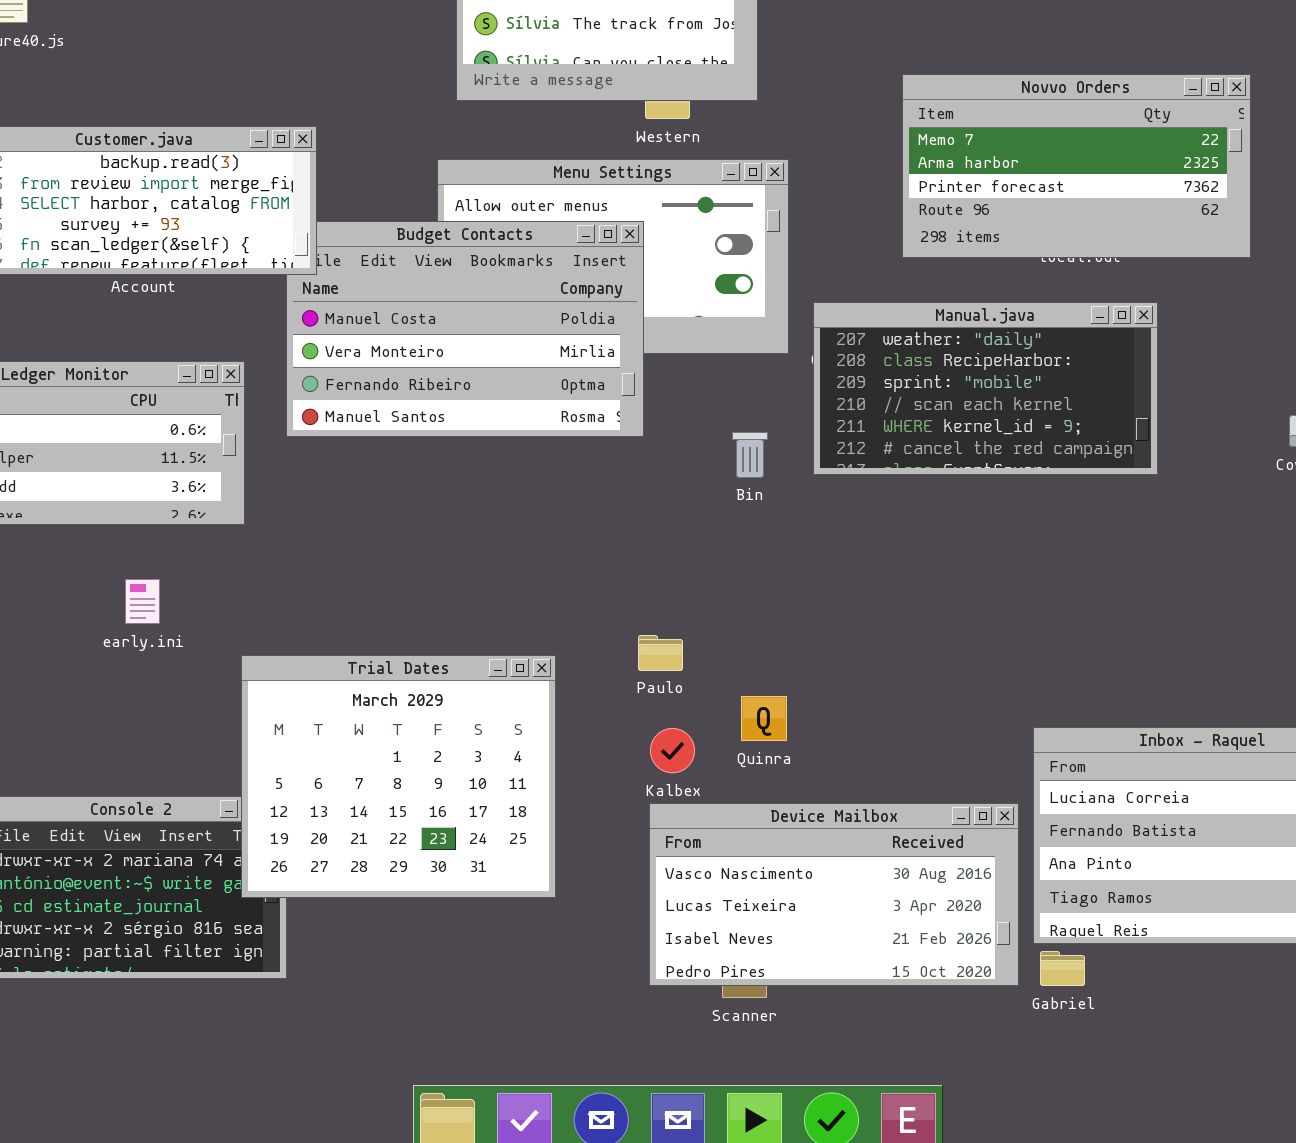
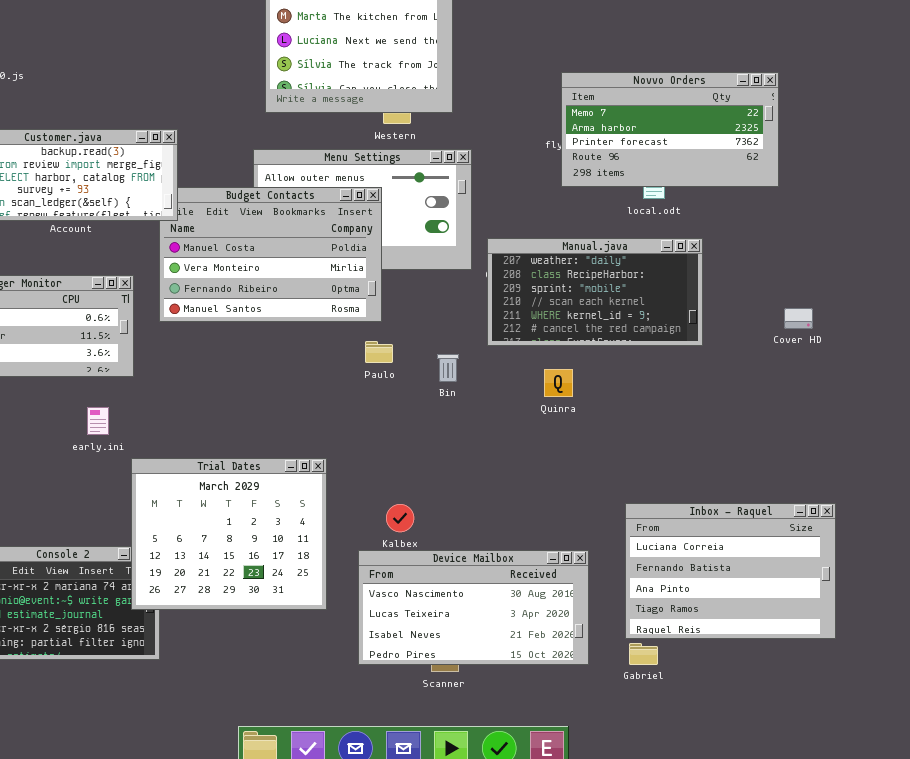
Novvo Orders: [902,74,1251,258] -> [561,72,779,187], moved
Bin: [732,432,768,478] -> [437,354,459,382], moved
early.ini: [125,579,160,624] -> [87,407,109,435], moved
Paulo: [638,635,683,671] -> [365,341,393,363], moved
Quinra: [741,696,787,741] -> [544,369,573,397], moved
Device Mailbox: [649,803,1019,986] -> [358,550,589,665], moved

